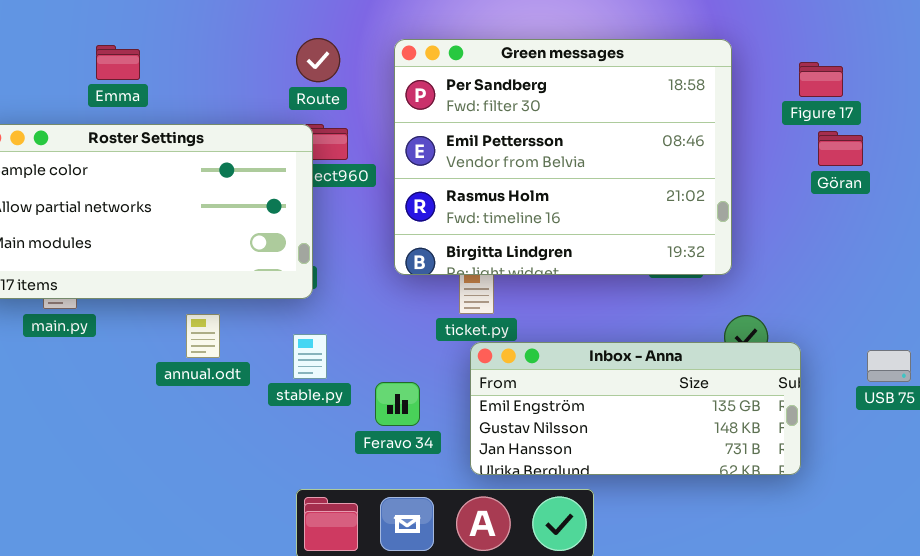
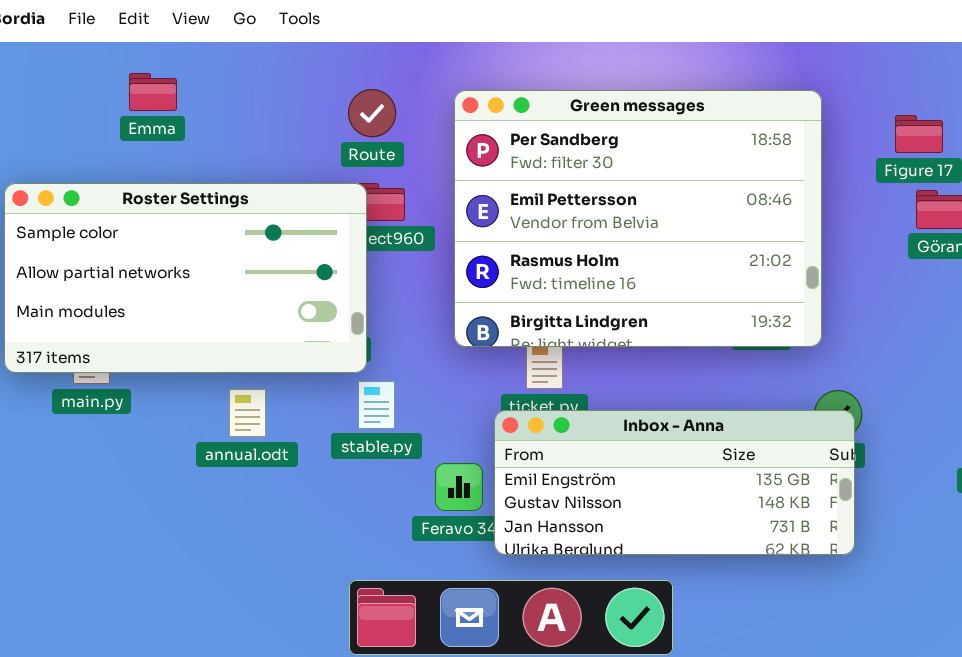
Emma: [96,45,140,80] -> [129,73,177,111], moved
stable.py: [293,334,327,379] -> [358,381,395,429], moved
Inbox - Anna: [470,342,801,475] -> [494,410,855,555], moved

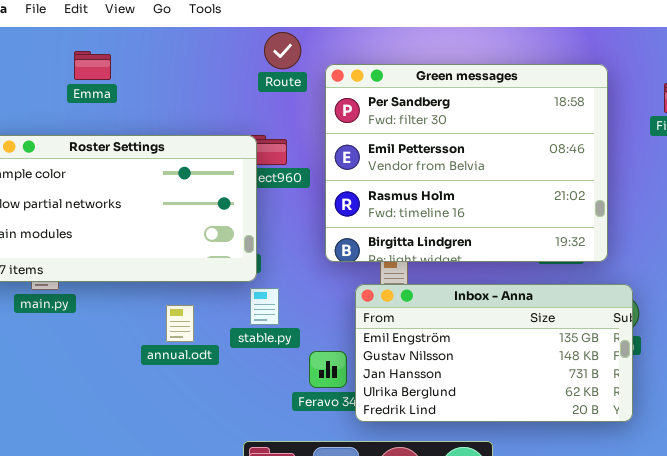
Route: [348,89,396,137] -> [264,32,301,69], moved
annual.odt: [229,389,266,437] -> [166,305,194,342], moved
Inbox - Anna: [494,410,855,555] -> [355,284,633,422], resized

